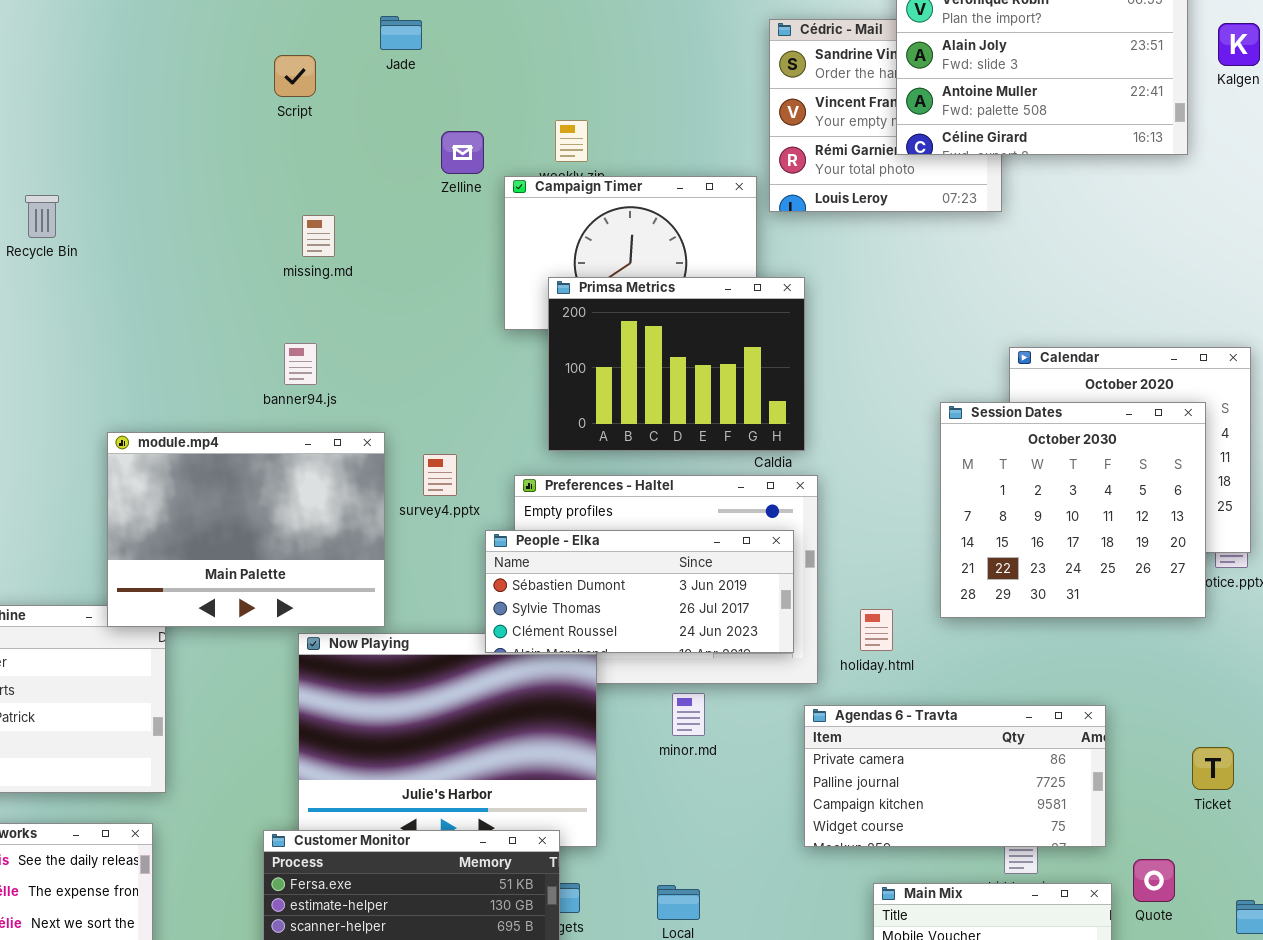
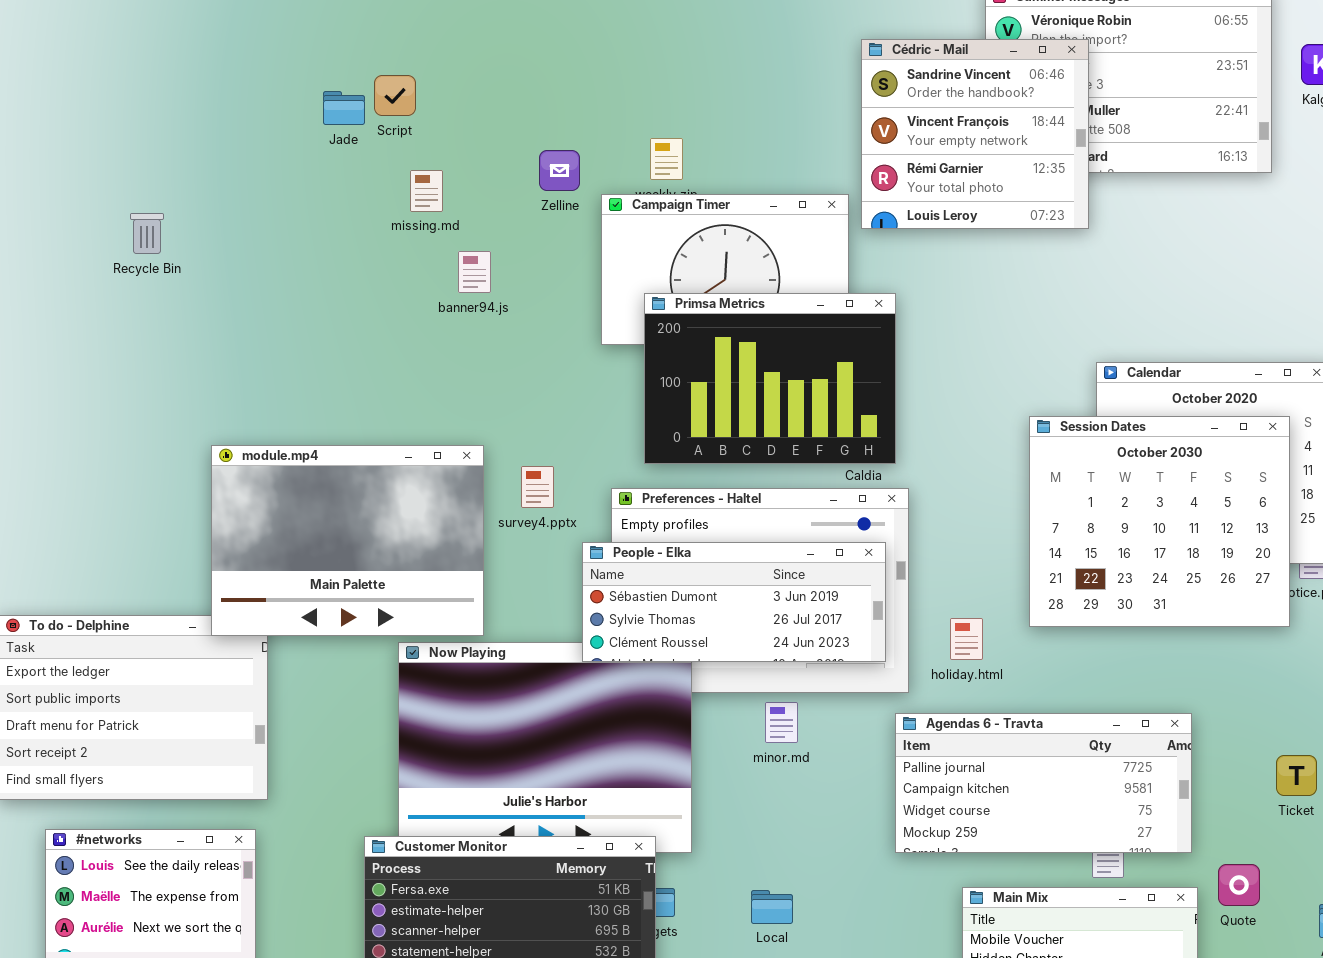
Jade: [380,16,422,50] -> [323,91,365,125], moved
Cédric - Mail: [769,19,1002,212] -> [861,39,1089,229], raised
missing.md: [302,215,335,257] -> [410,170,443,212], moved
banner94.js: [284,343,317,385] -> [458,251,491,293], moved
Agendas 6 - Travta: [804,705,1106,847] -> [895,713,1192,853], scrolled down 1 row

